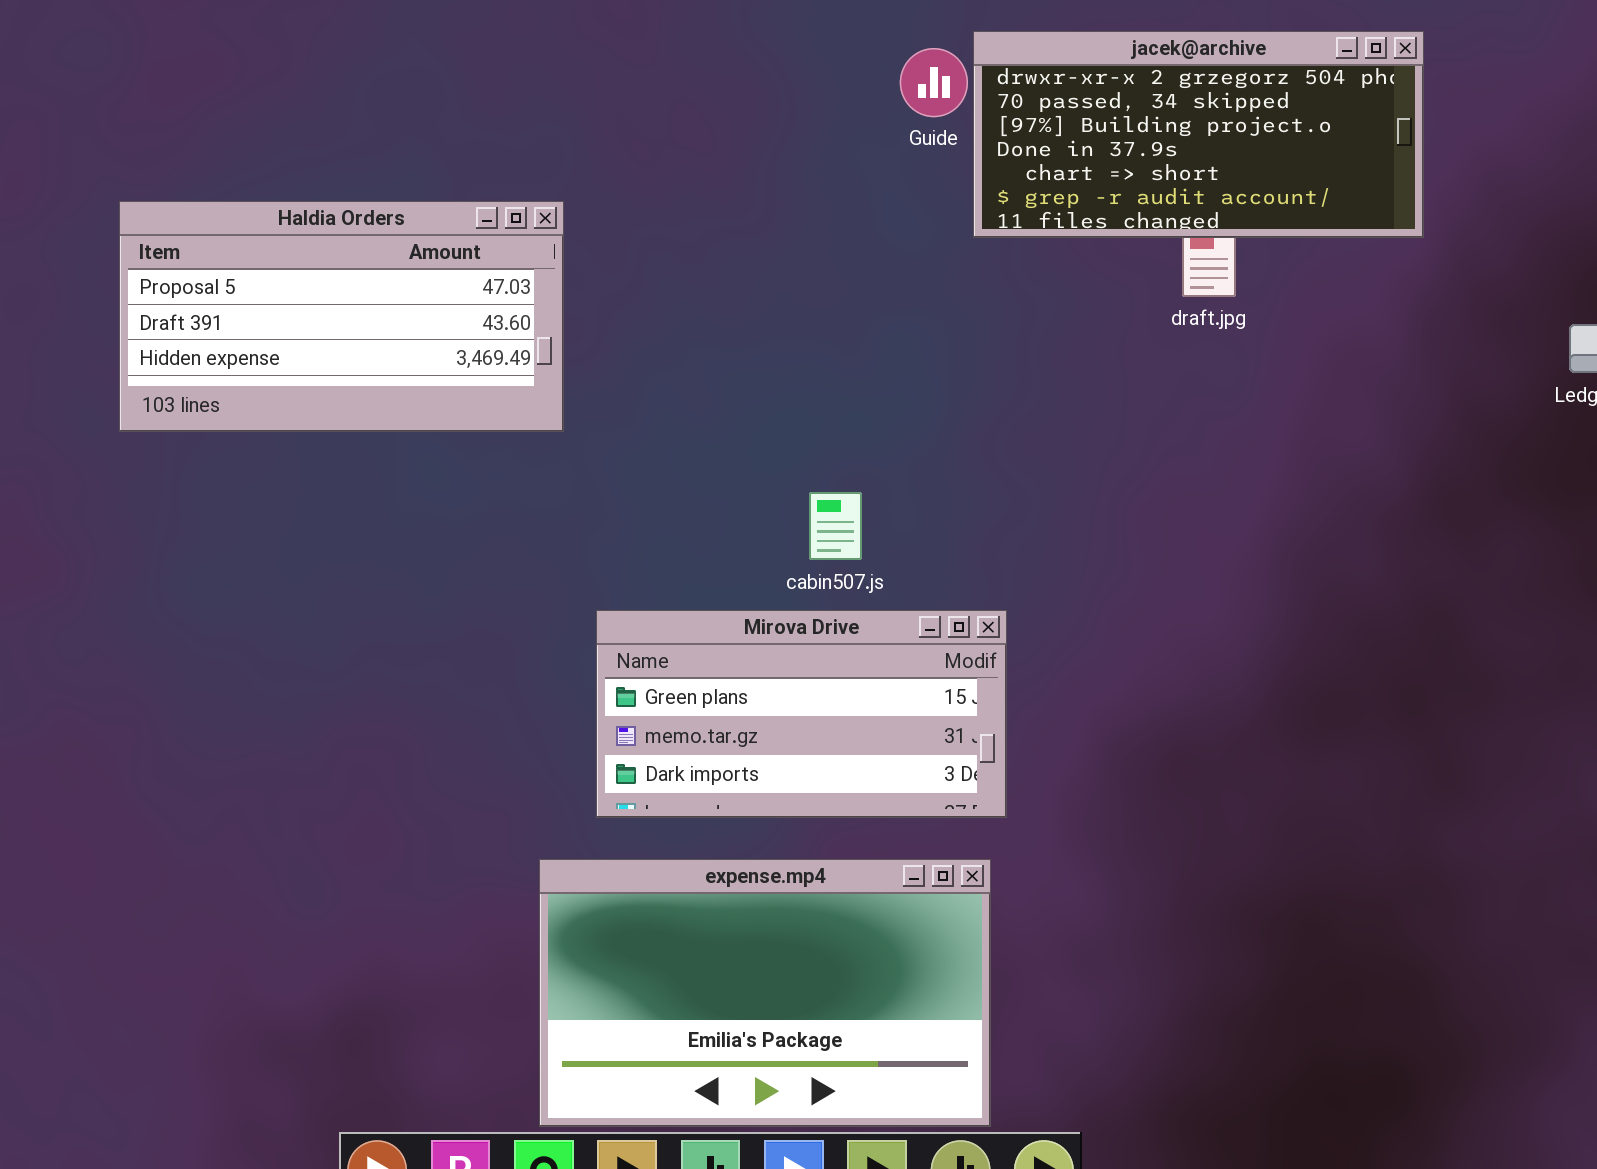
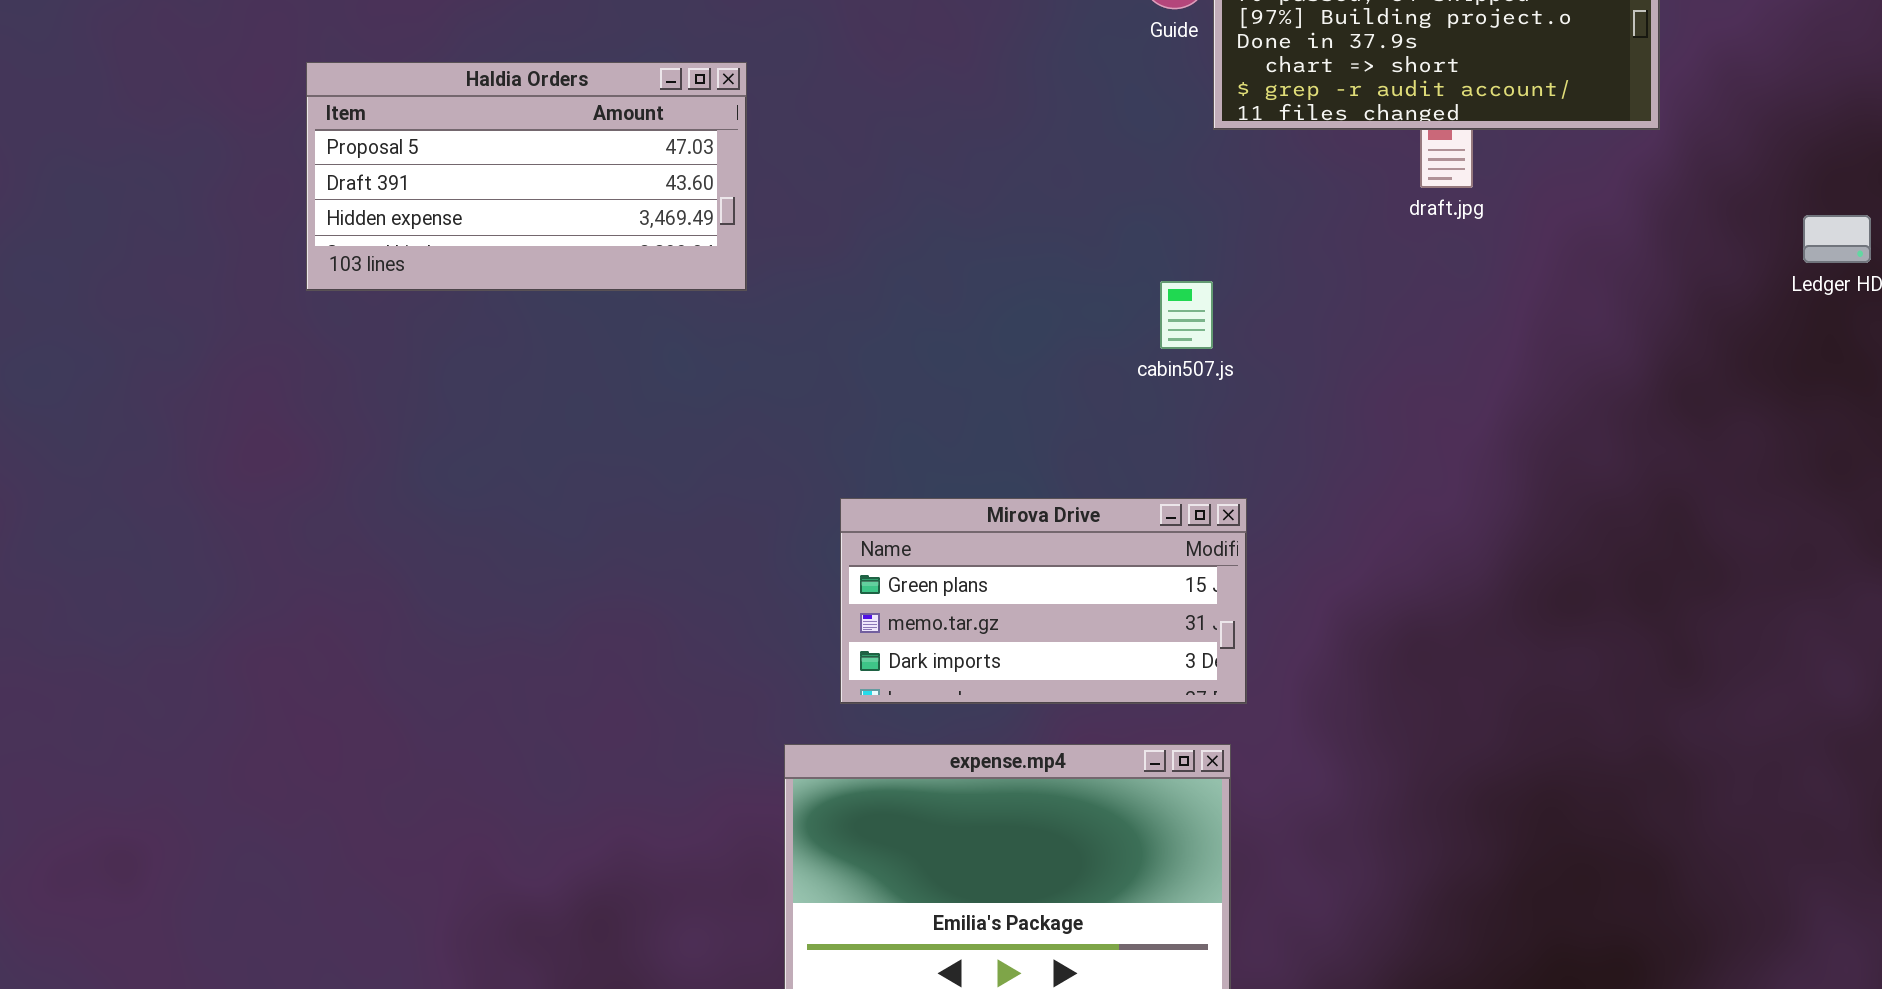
Haldia Orders: [119,201,564,432] -> [306,62,747,291], moved
cabin507.js: [809,492,862,560] -> [1160,281,1213,349], moved

